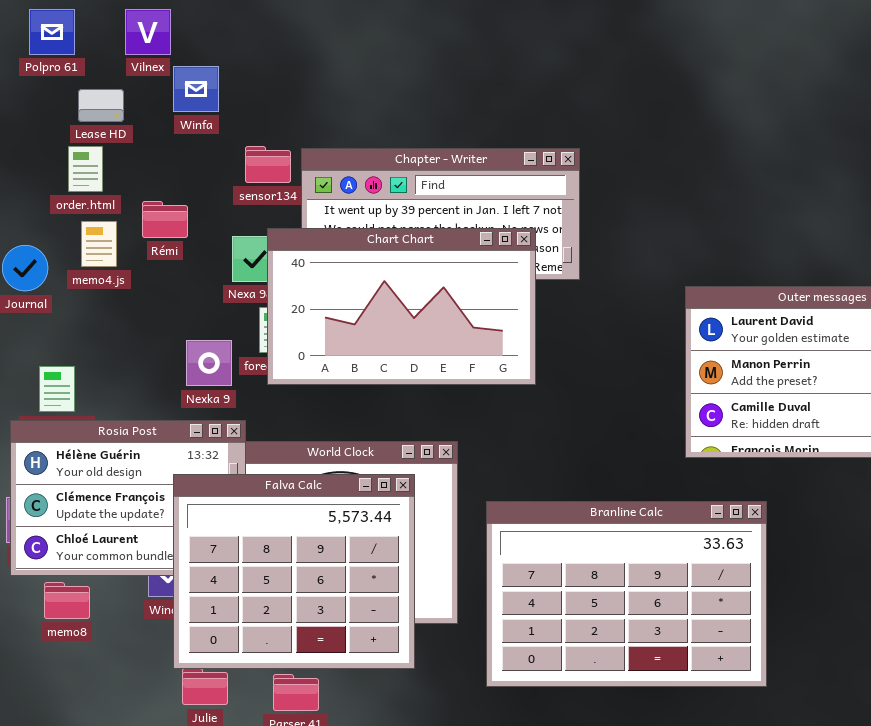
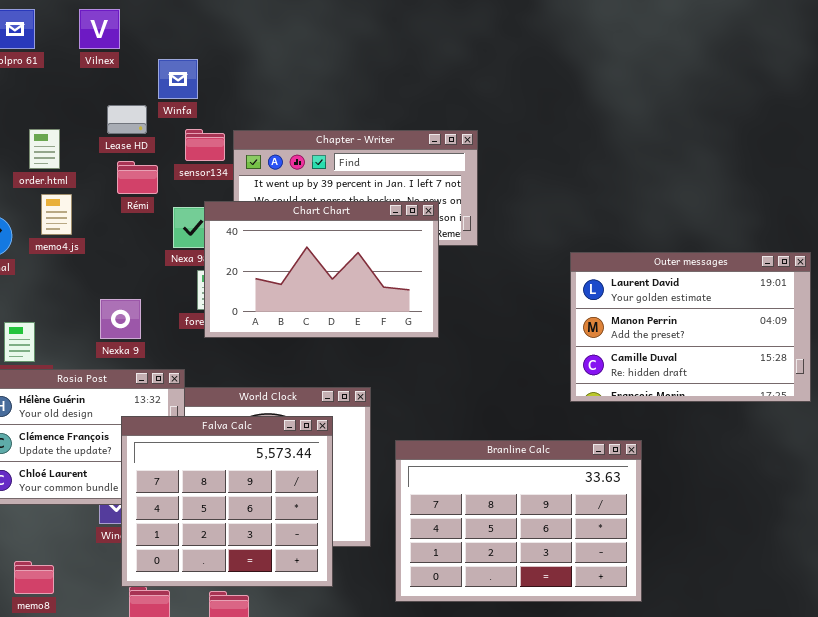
Winfa: [173,66,219,112] -> [158,59,198,99], moved
Lease HD: [78,89,124,122] -> [107,105,147,134], moved
Rémi: [142,201,188,238] -> [117,161,158,194], moved
Nexka 9: [186,340,232,386] -> [100,299,141,339], moved
memo8: [44,582,90,619] -> [14,561,54,594], moved

